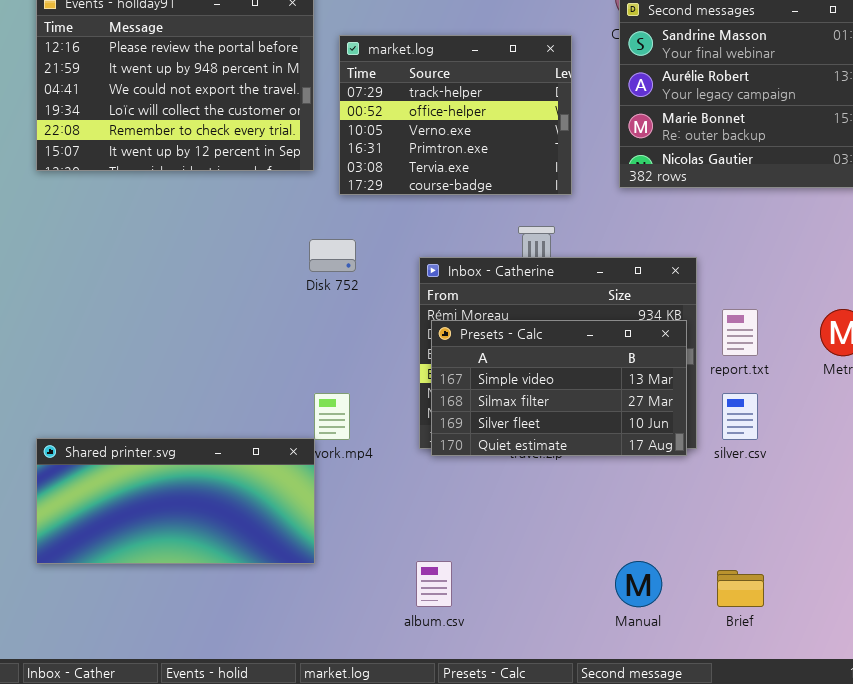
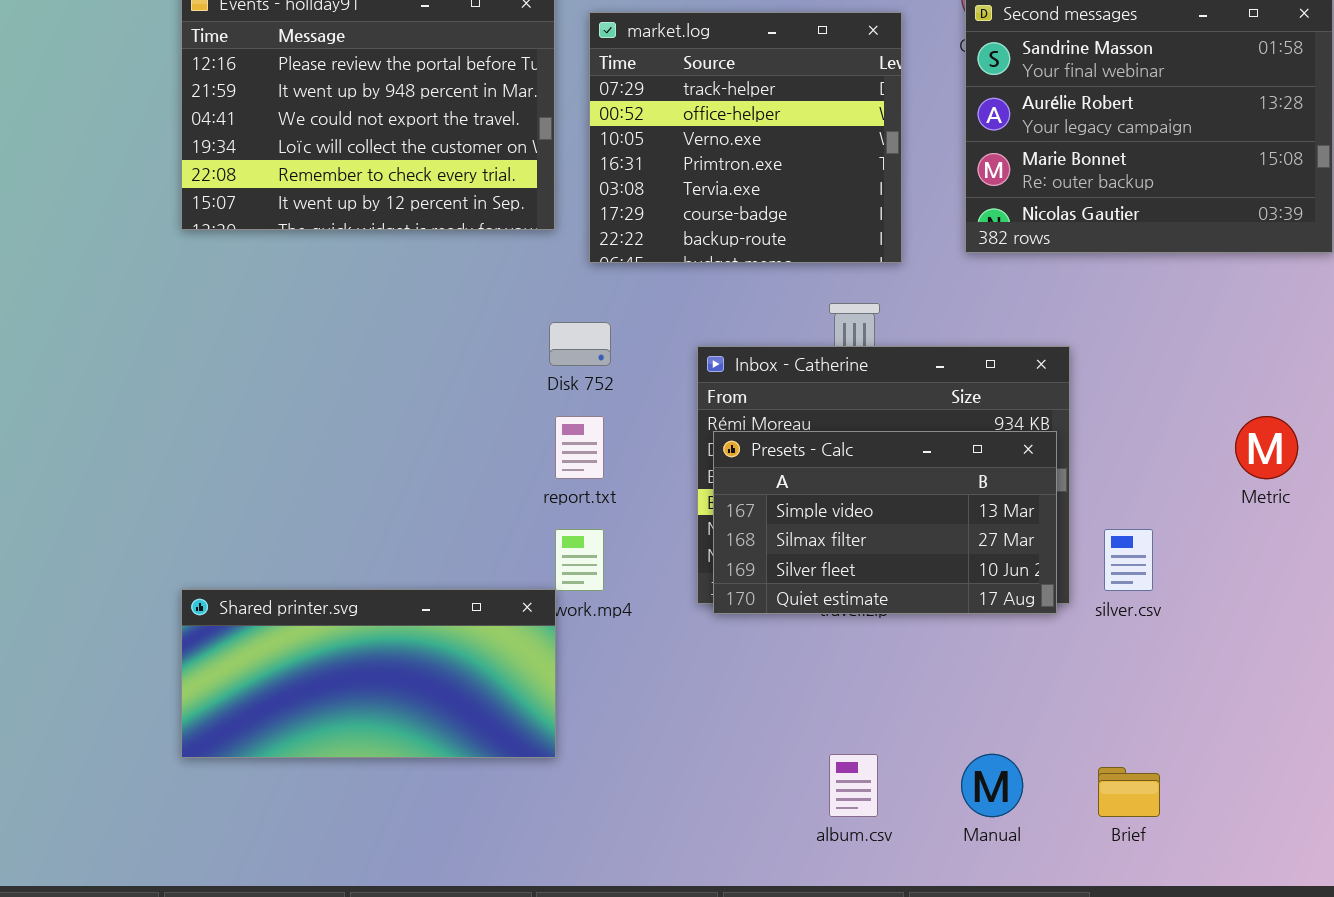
market.log: [339,35,572,195] -> [589,12,902,263], resized
report.txt: [722,309,758,356] -> [555,416,604,479], moved
album.csv: [416,561,452,607] -> [829,754,878,817], moved

